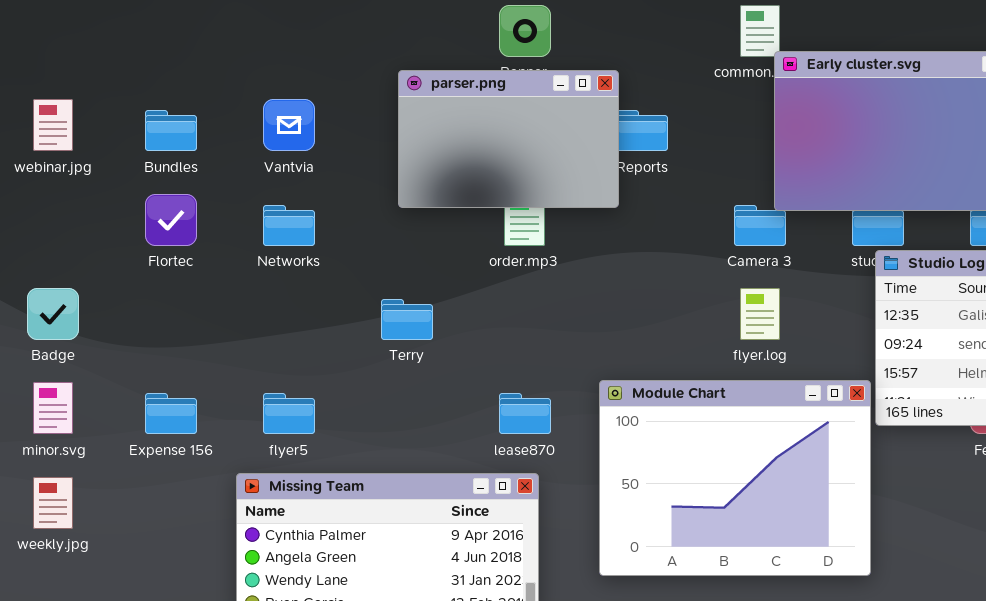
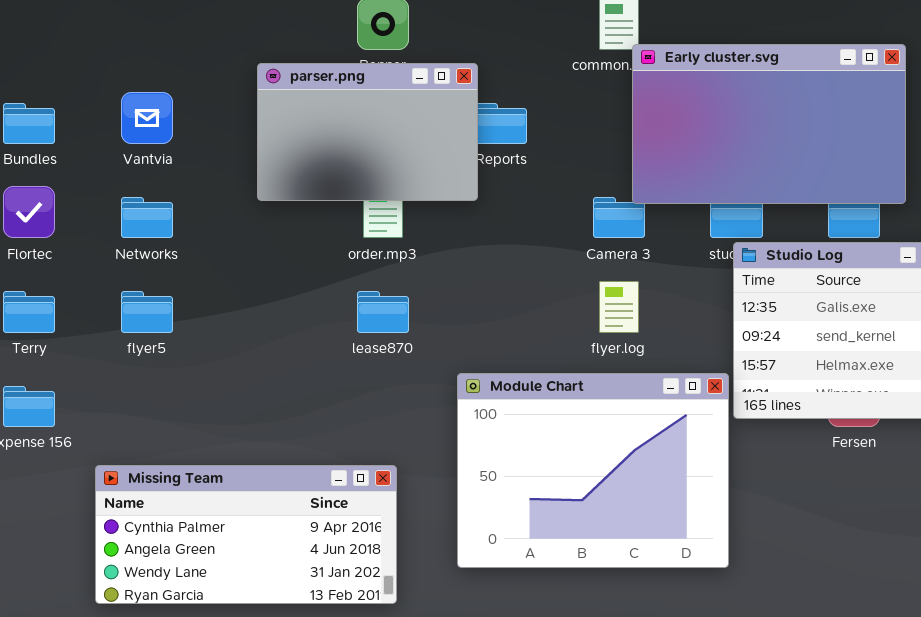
Terry: [381,299,433,340] -> [3,291,55,333], moved
flyer5: [263,393,315,434] -> [121,291,173,333], moved
lease870: [499,393,551,434] -> [357,291,409,333], moved

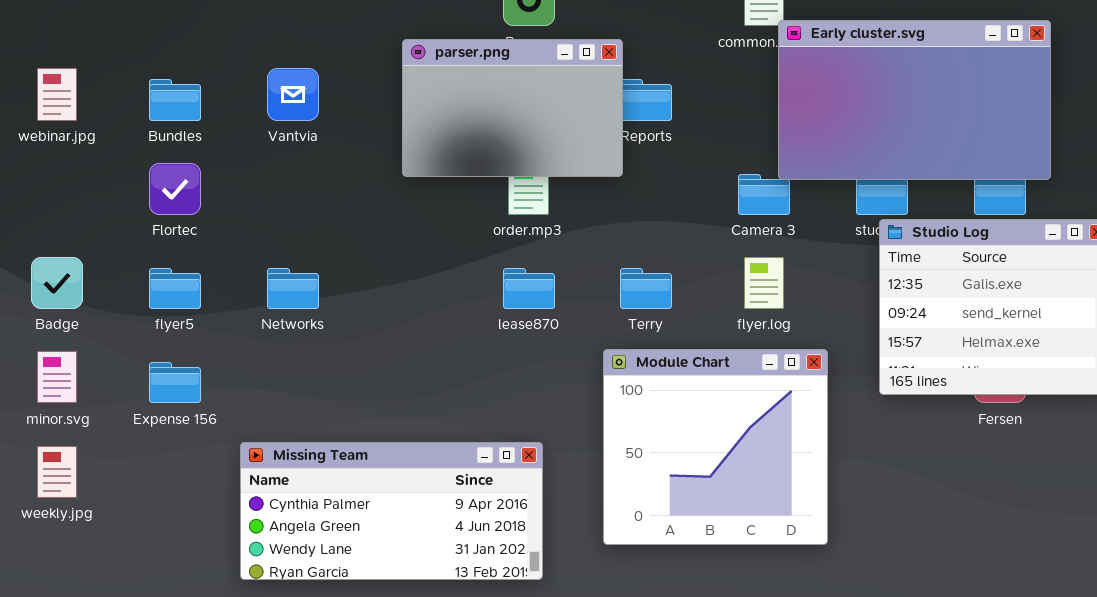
Networks: [121,197,173,238] -> [267,268,319,309], moved
Terry: [3,291,55,333] -> [620,268,672,309], moved
flyer5: [121,291,173,333] -> [149,268,201,309], moved
Module Chart: [457,373,729,568] -> [603,349,828,545], resized

